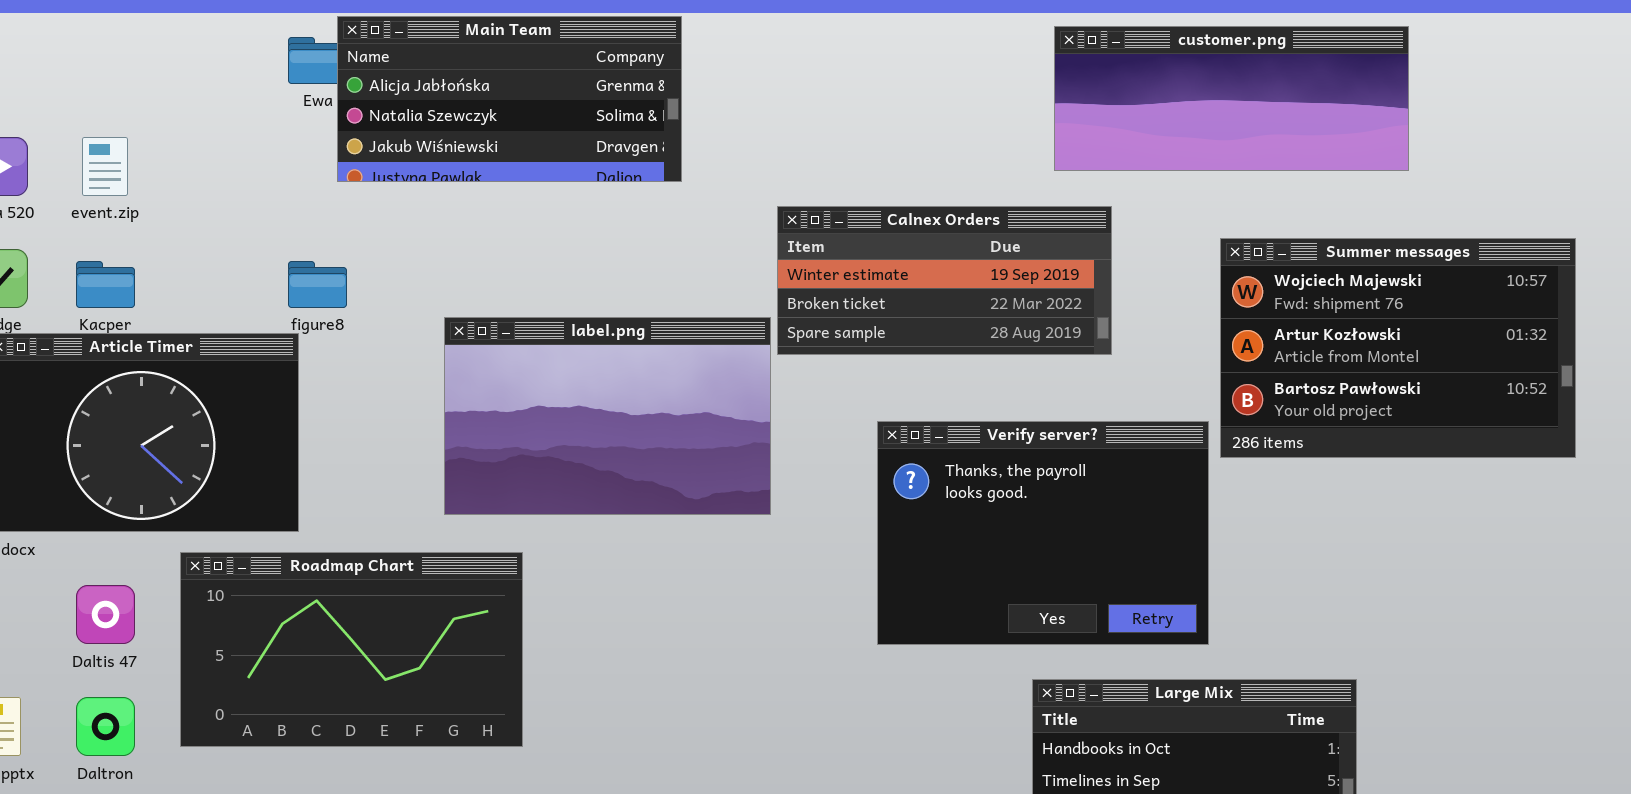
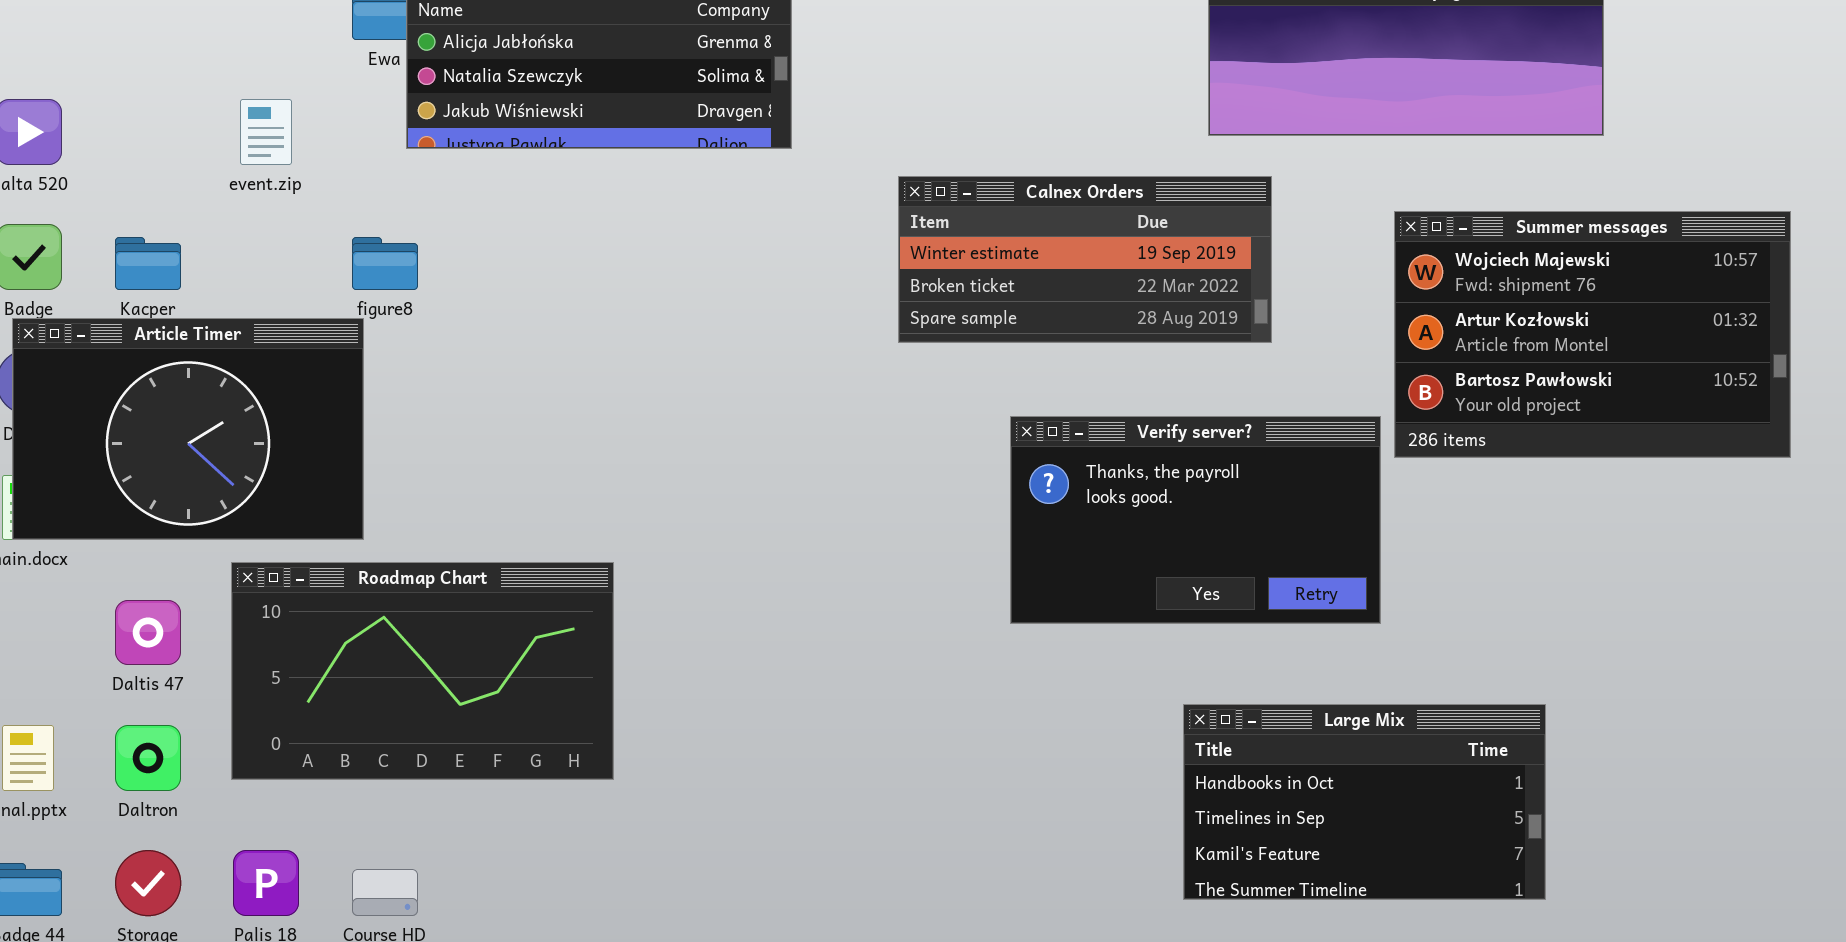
event.zip: [82,137,128,196] -> [240,99,292,165], moved
label.png: [444,317,771,515] -> none, closed
Verify server?: [877,421,1209,645] -> [1010,416,1381,624], resized

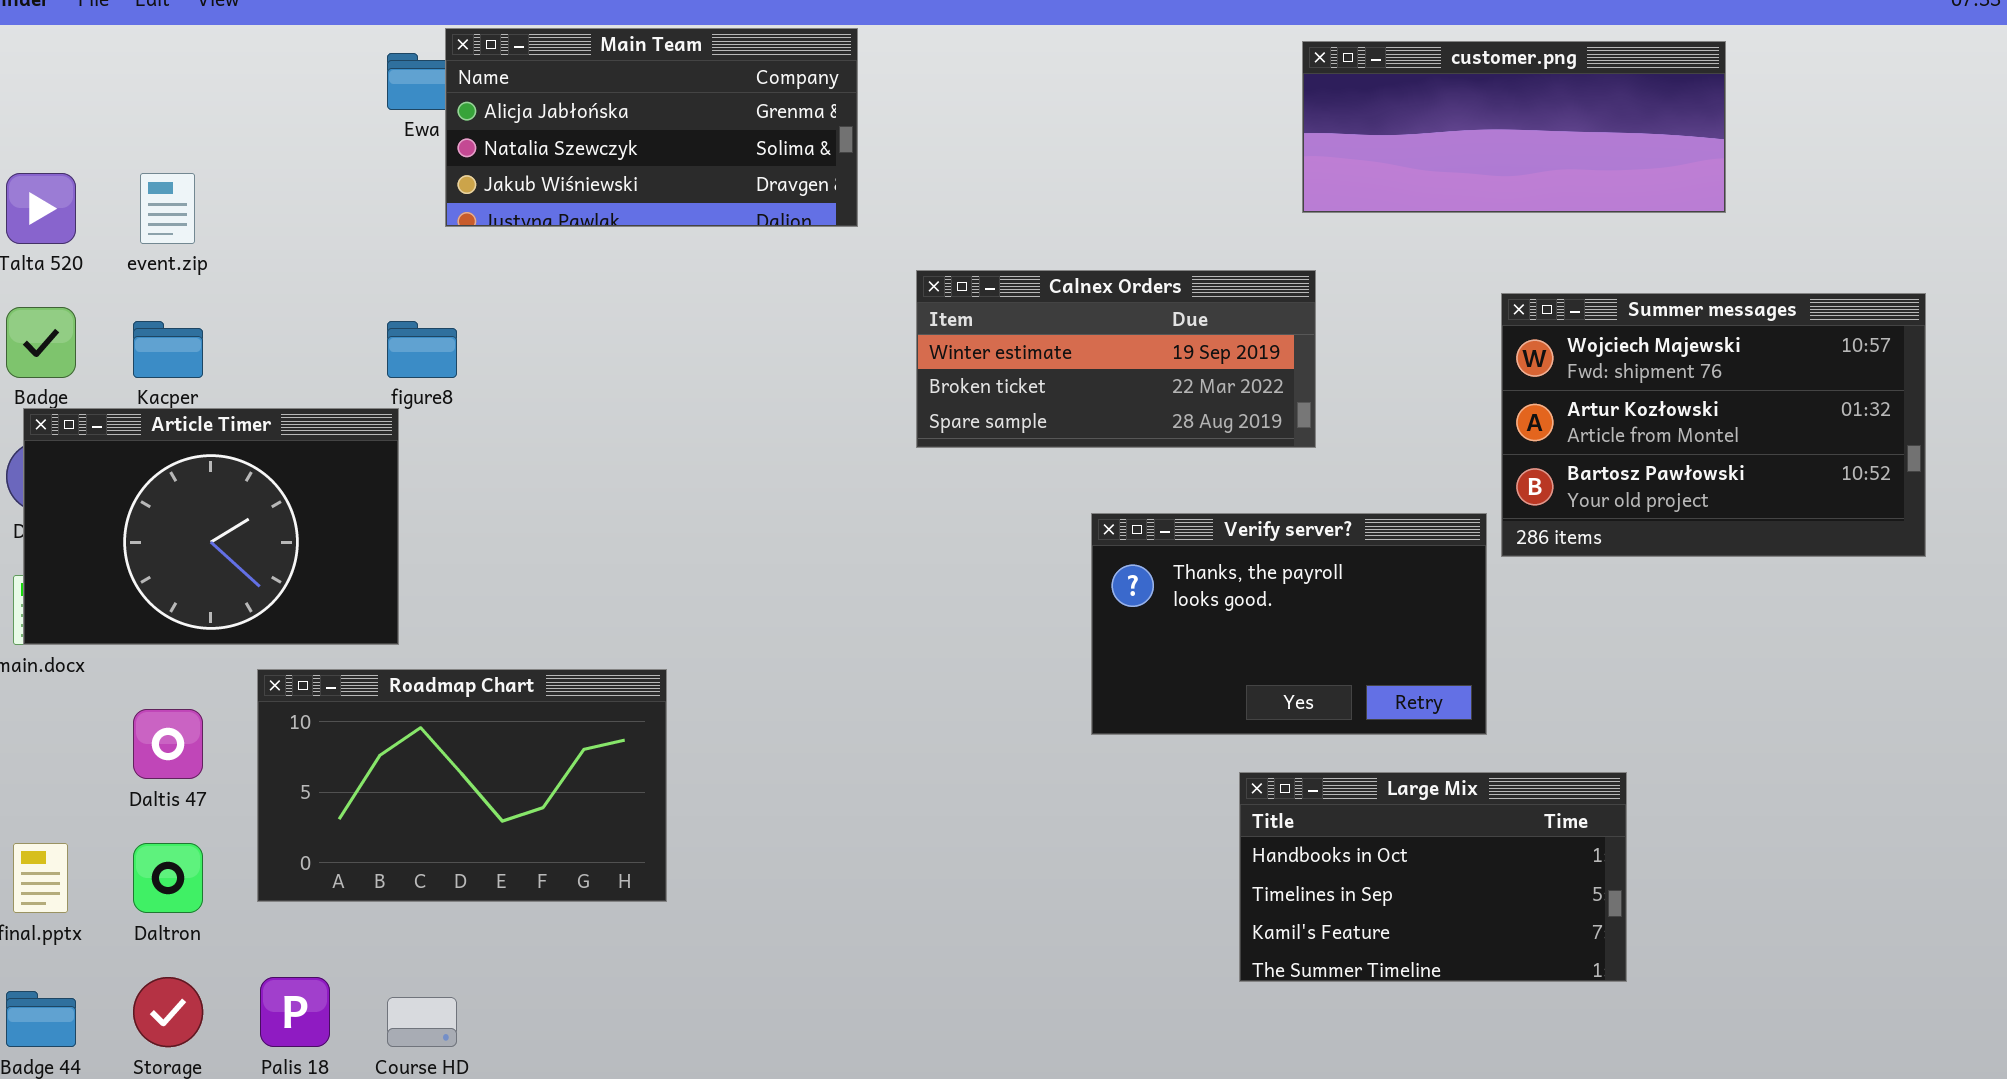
event.zip: [240,99,292,165] -> [140,173,195,244], moved
Calnex Orders: [898,176,1272,343] -> [916,270,1316,448], moved
Large Mix: [1183,704,1546,900] -> [1239,772,1627,982], moved

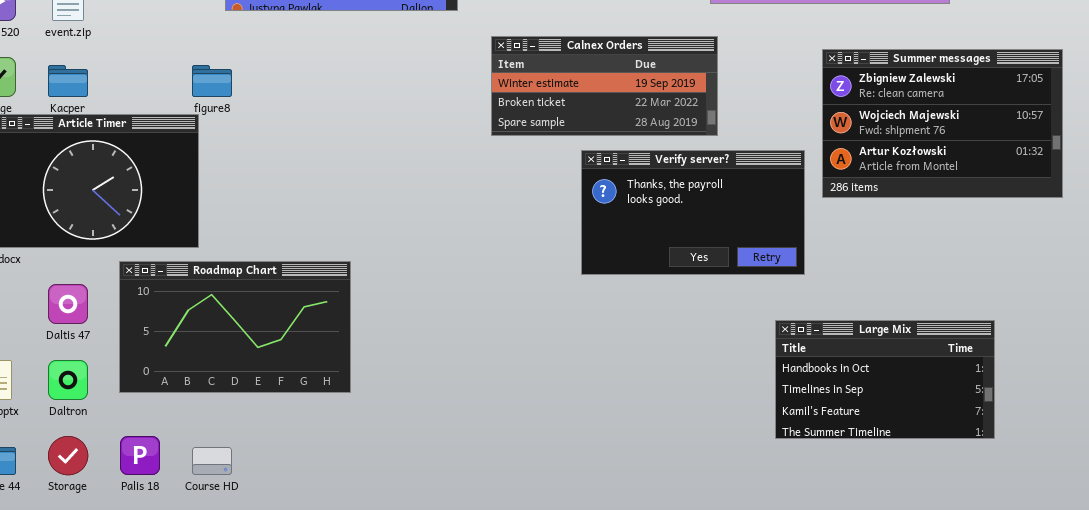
Summer messages: [1501,293,1926,557] -> [822,49,1063,198], scrolled up 1 row
Verify server?: [1091,513,1487,735] -> [581,150,805,275], moved
Large Mix: [1239,772,1627,982] -> [775,320,995,439], moved

